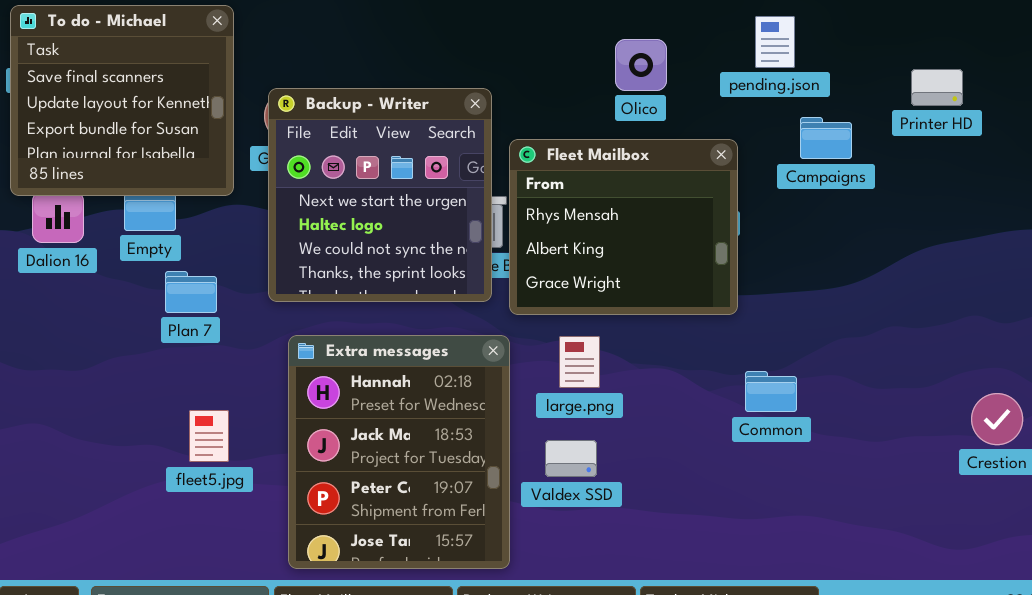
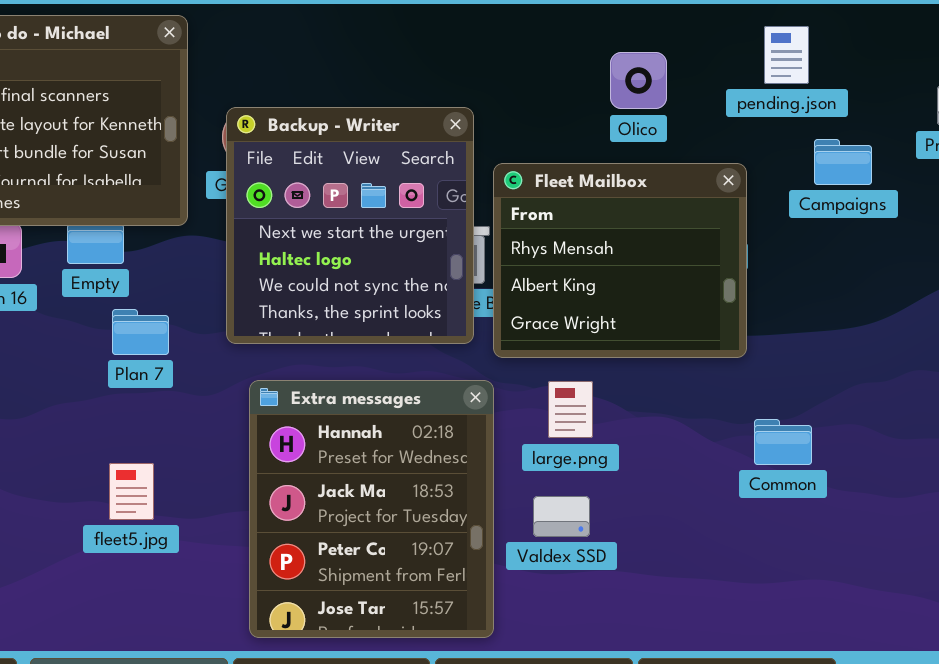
fleet5.jpg: [189,410,229,462] -> [109,463,154,520], moved

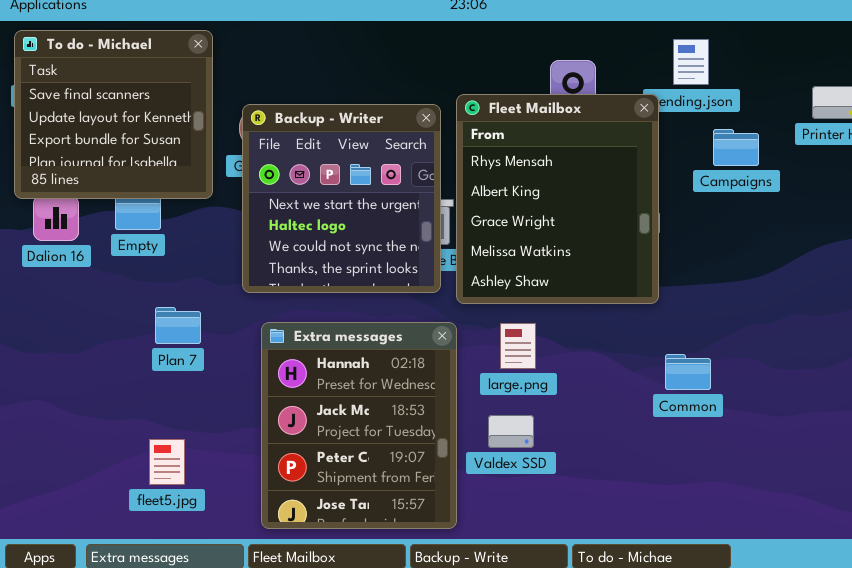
Fleet Mailbox: [493,163,747,358] -> [456,94,659,304], resized
Plan 7: [112,309,169,355] -> [155,307,201,344], moved
fleet5.jpg: [109,463,154,520] -> [149,439,185,485], moved

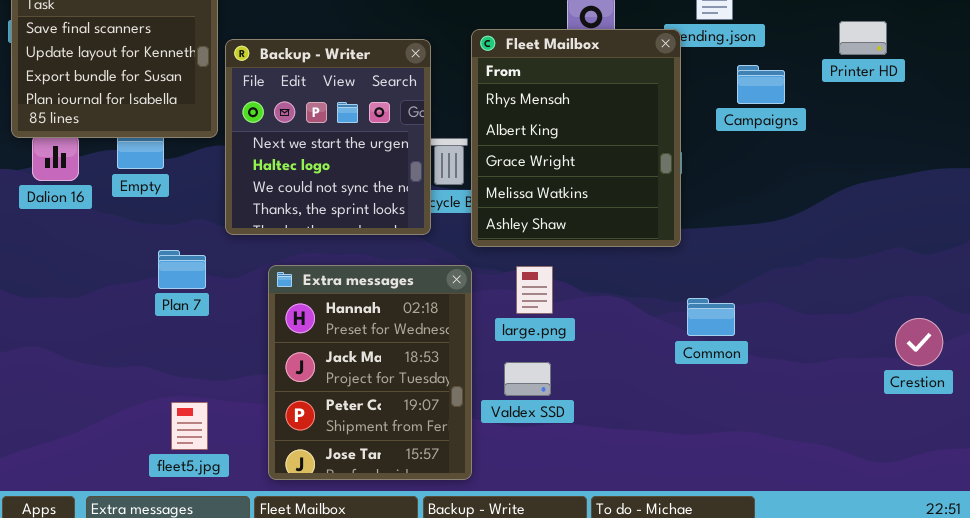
Backup - Writer: [242,104,441,293] -> [225,39,431,235], moved
fleet5.jpg: [149,439,185,485] -> [171,402,208,450], moved

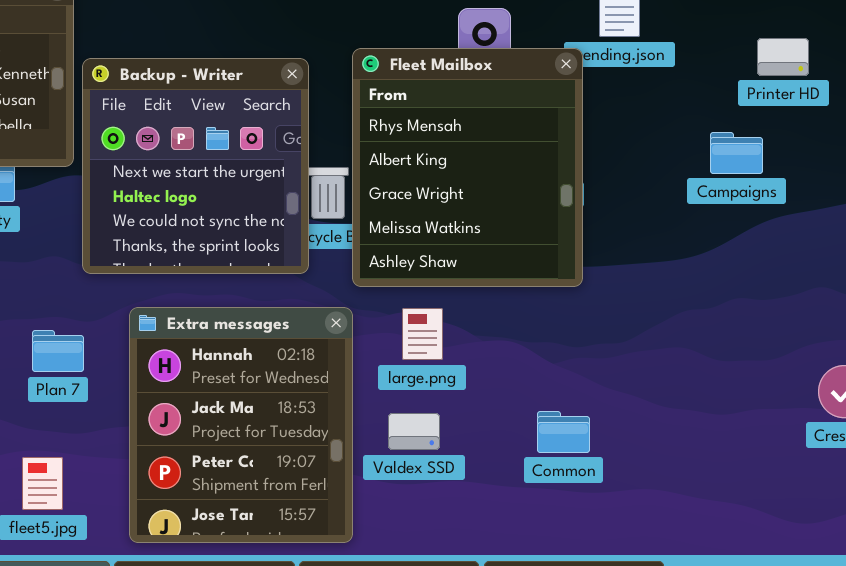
Campaigns: [737,65,785,104] -> [710,132,763,174], moved
Plan 7: [158,250,206,289] -> [32,330,84,372], moved
Common: [687,298,735,336] -> [537,411,590,453], moved

